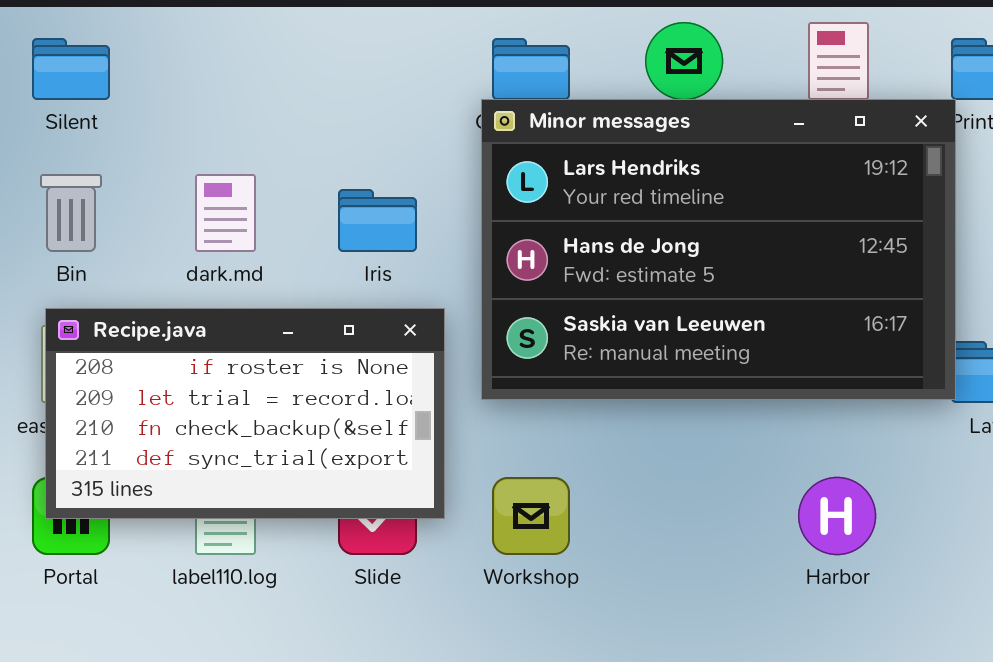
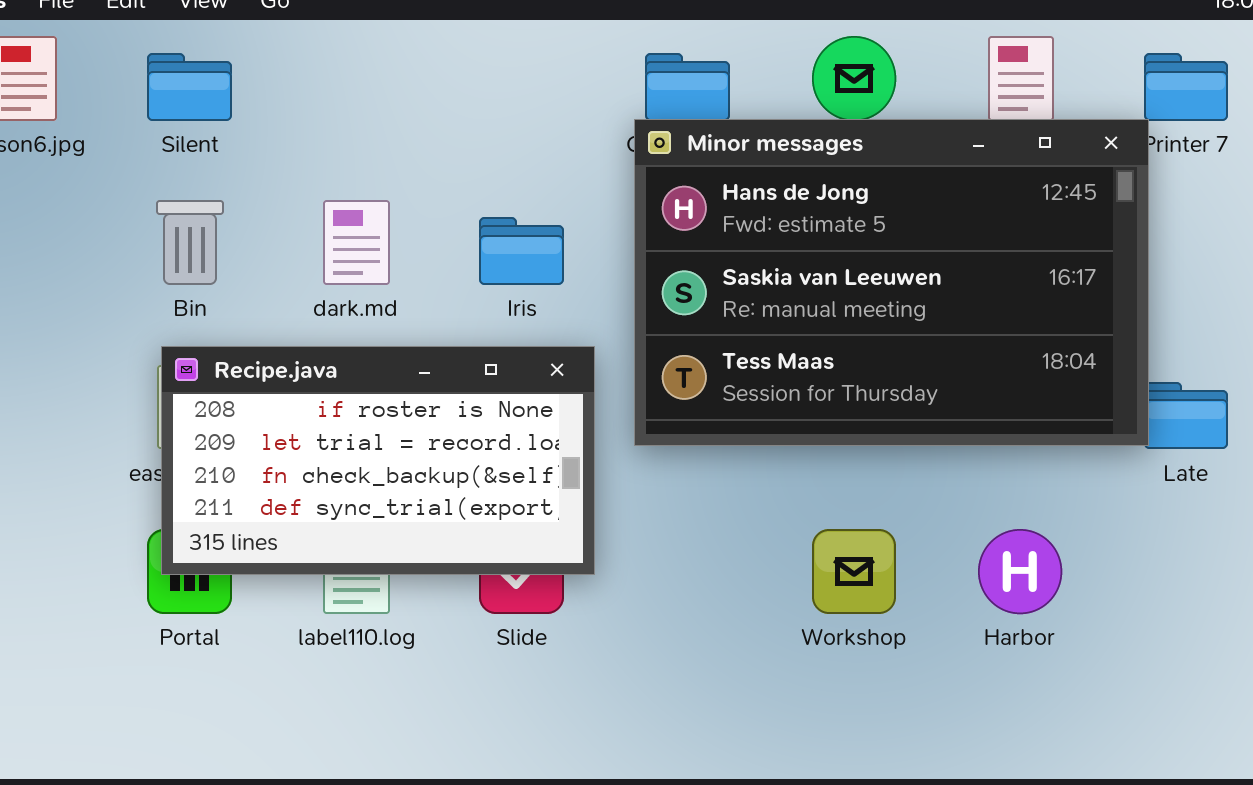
Minor messages: [481,99,956,400] -> [634,119,1149,446], scrolled down 1 row
Workshop: [492,477,570,555] -> [812,529,896,614], moved

